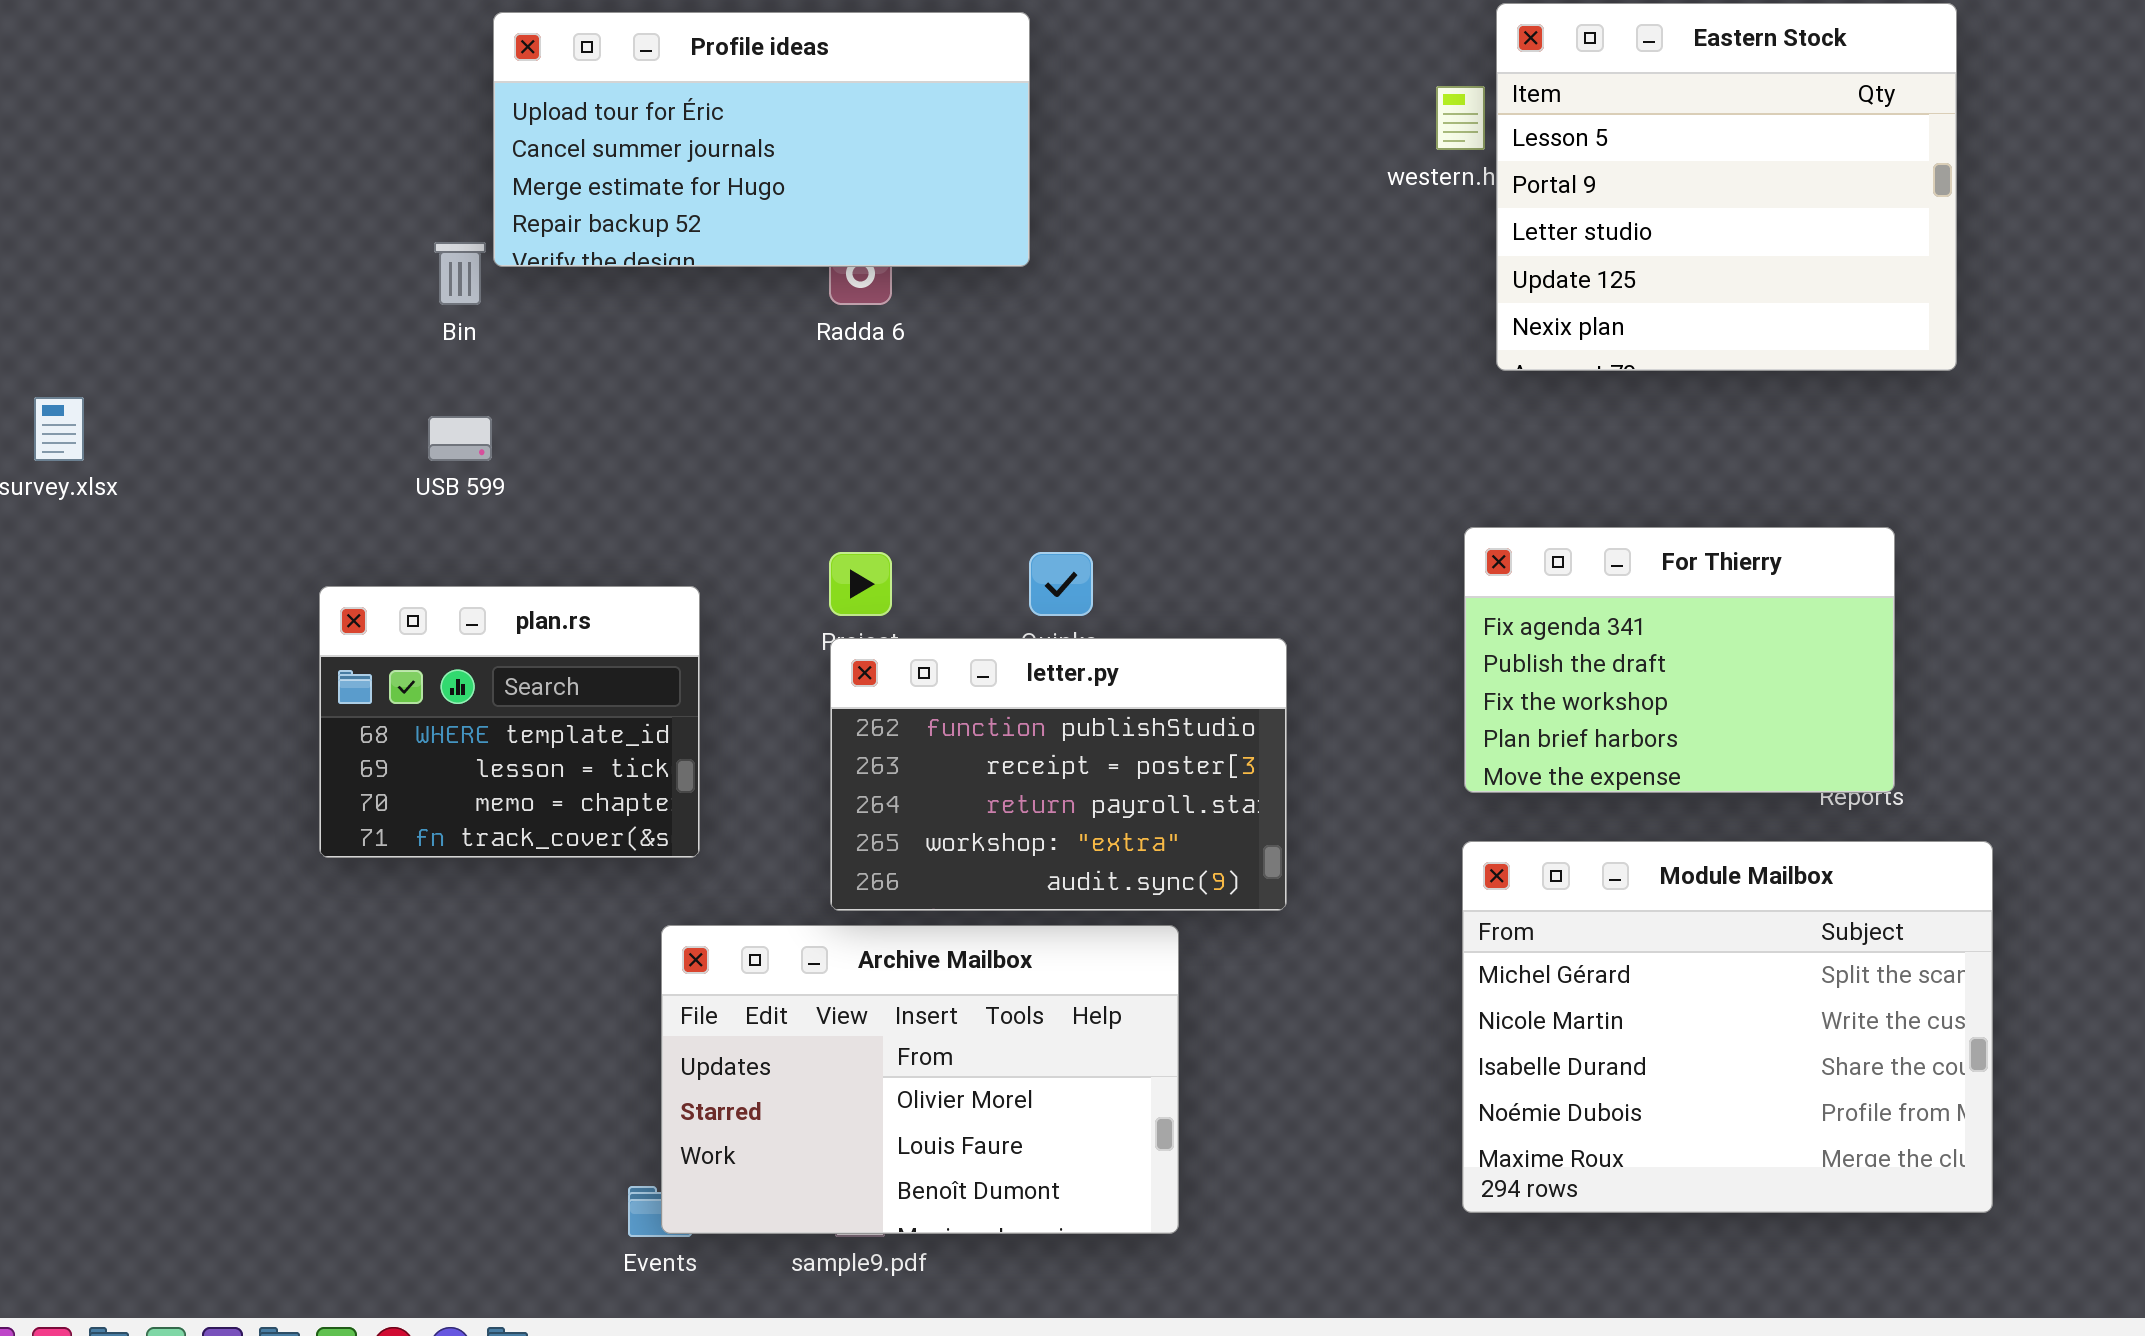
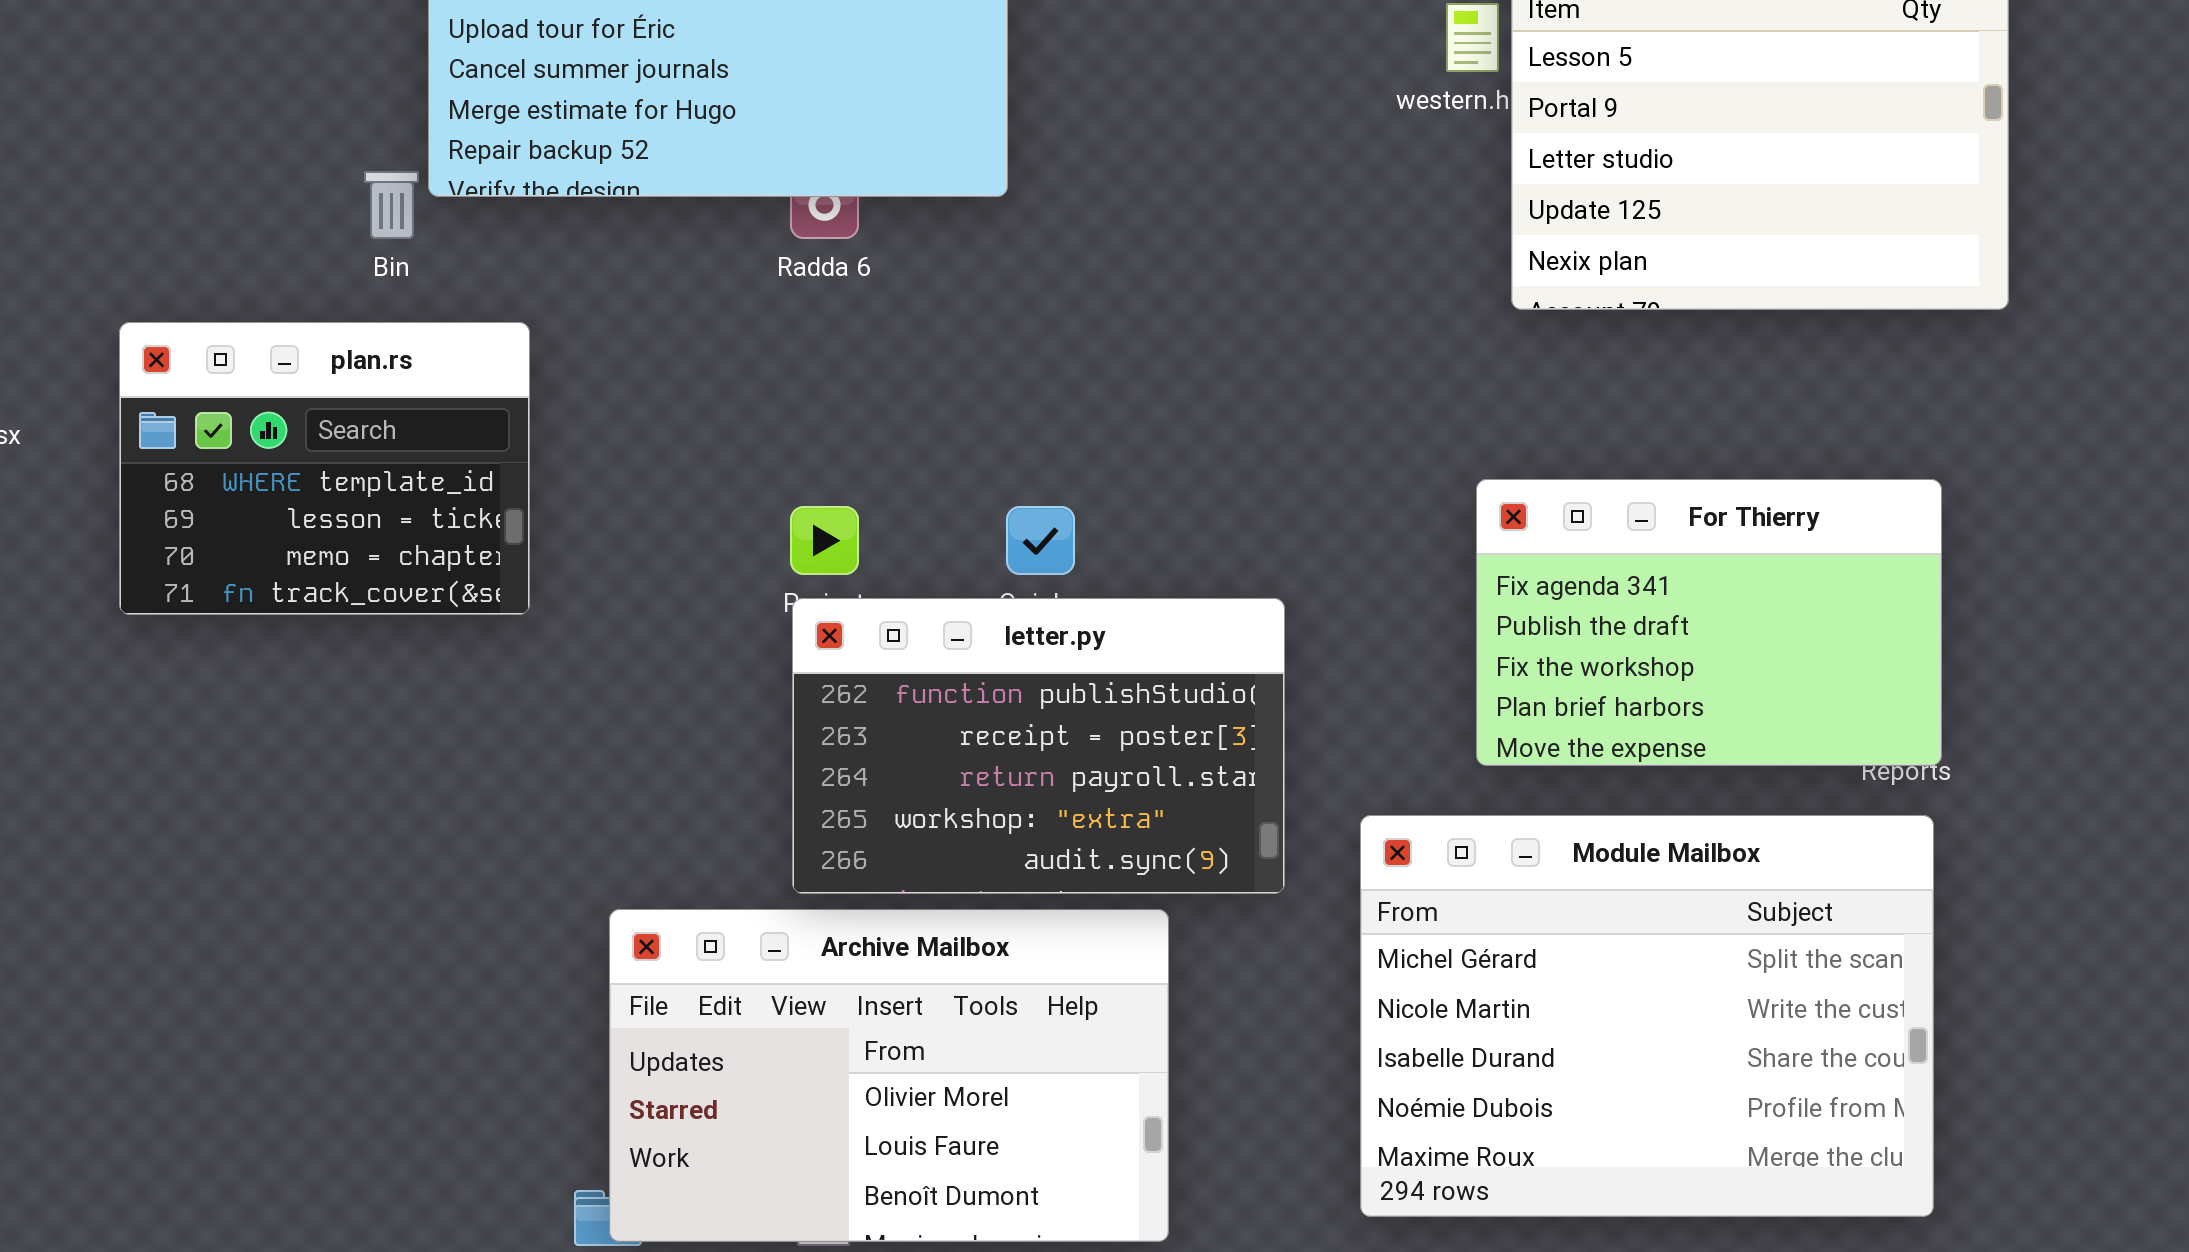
plan.rs: [319,586,700,858] -> [119,322,530,615], moved
Module Mailbox: [1462,841,1993,1213] -> [1360,815,1934,1217], moved

